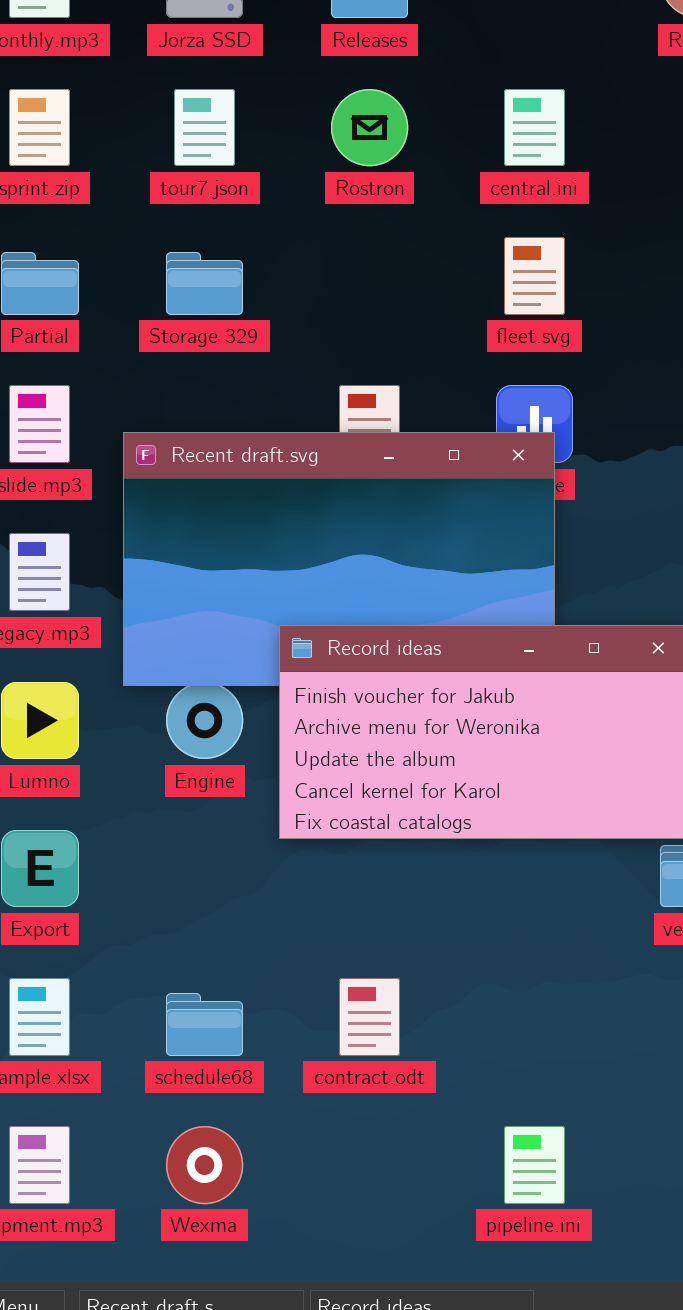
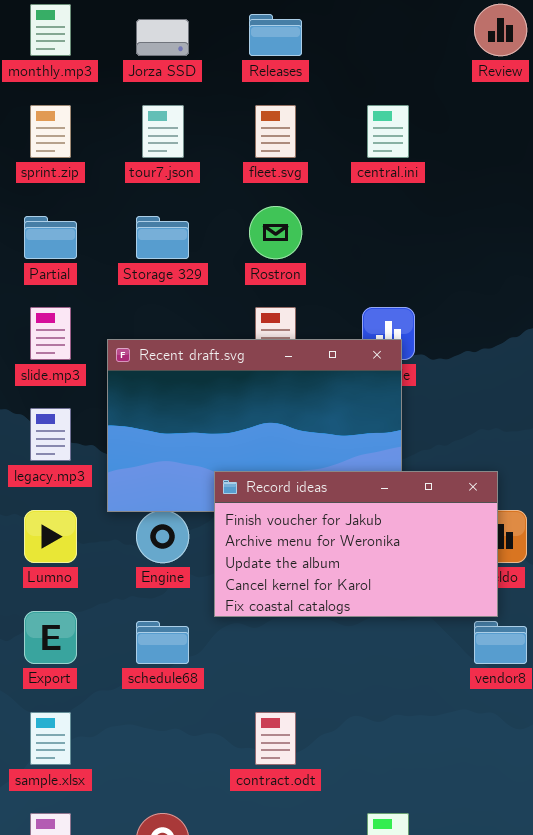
Rostron: [331,89,408,166] -> [249,206,302,259], moved
fleet.svg: [504,237,565,315] -> [255,105,296,158], moved
schedule68: [166,993,243,1056] -> [136,621,189,664], moved

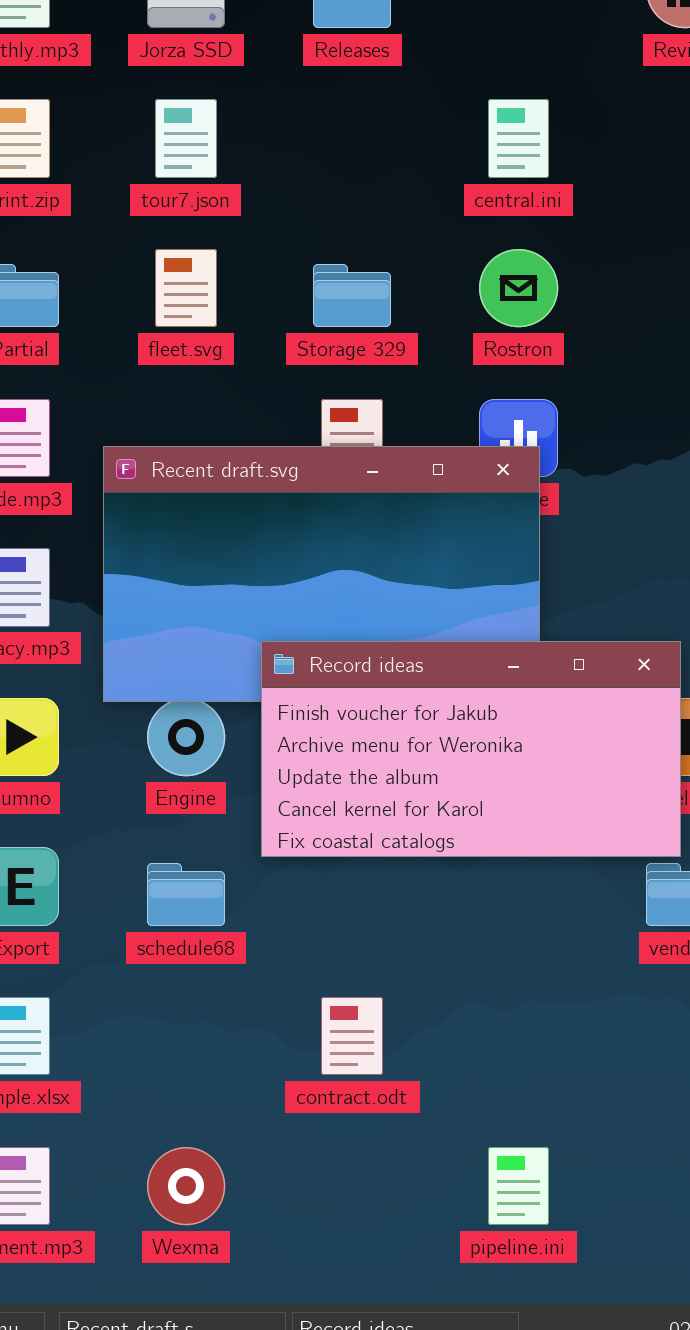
fleet.svg: [255,105,296,158] -> [155,249,217,327], moved
Rostron: [249,206,302,259] -> [479,249,558,327], moved
Storage 329: [136,216,189,259] -> [313,264,391,327], moved

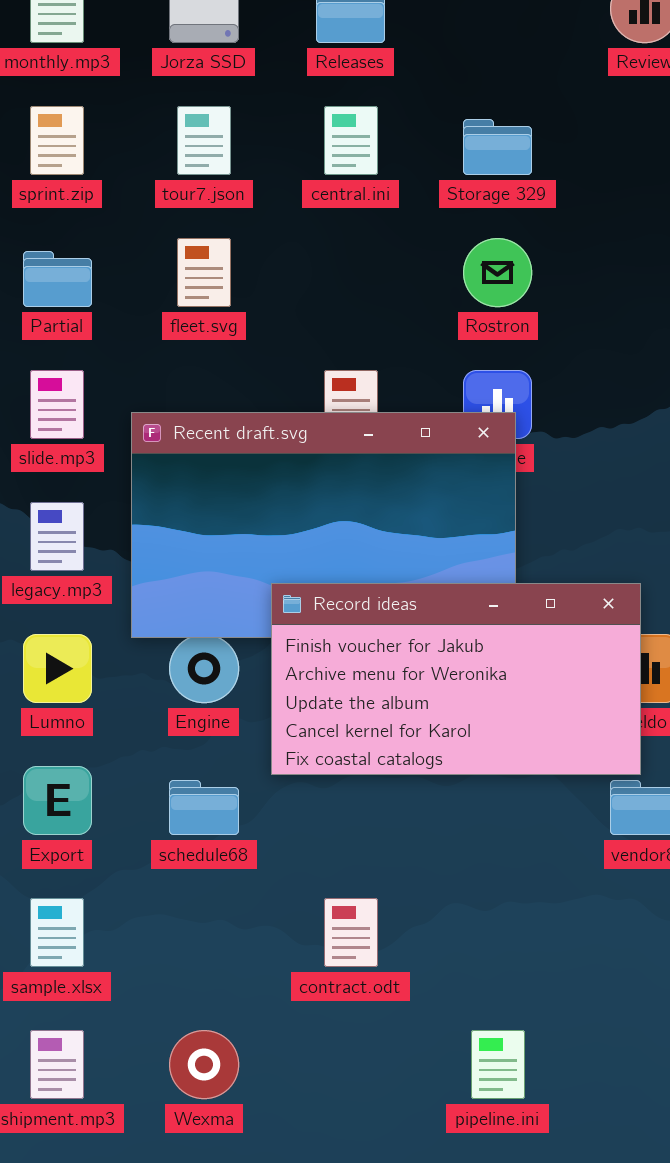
central.ini: [488,99,549,178] -> [324,106,378,175], moved
Storage 329: [313,264,391,327] -> [463,119,532,175], moved

